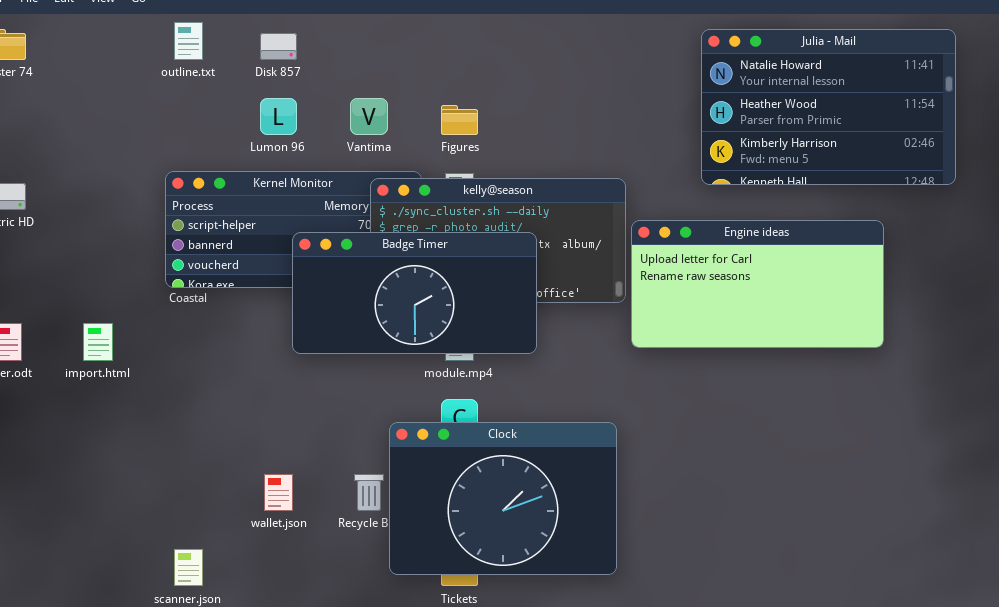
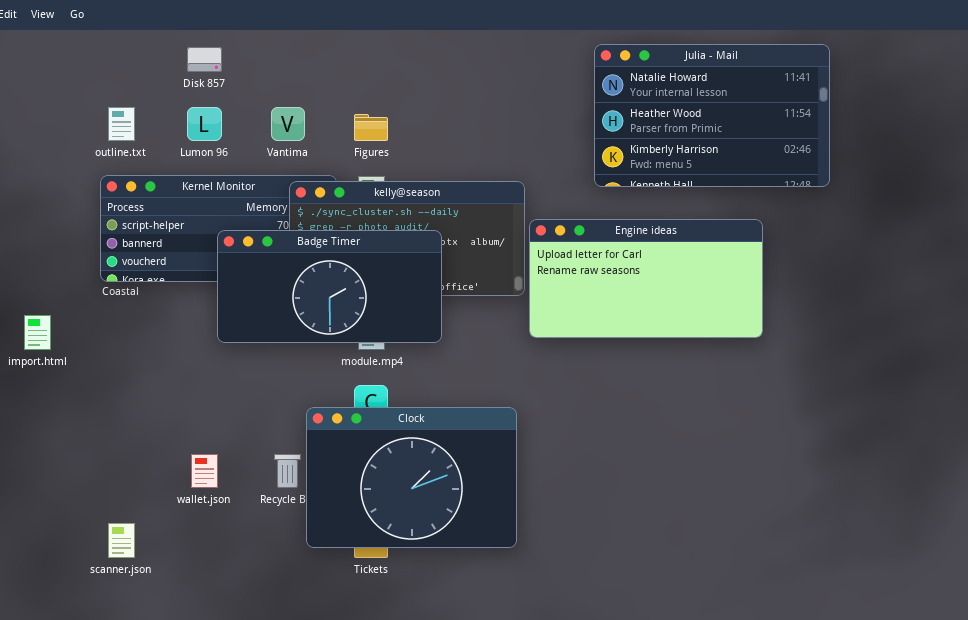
outline.txt: [174,22,203,60] -> [108,107,135,141], moved

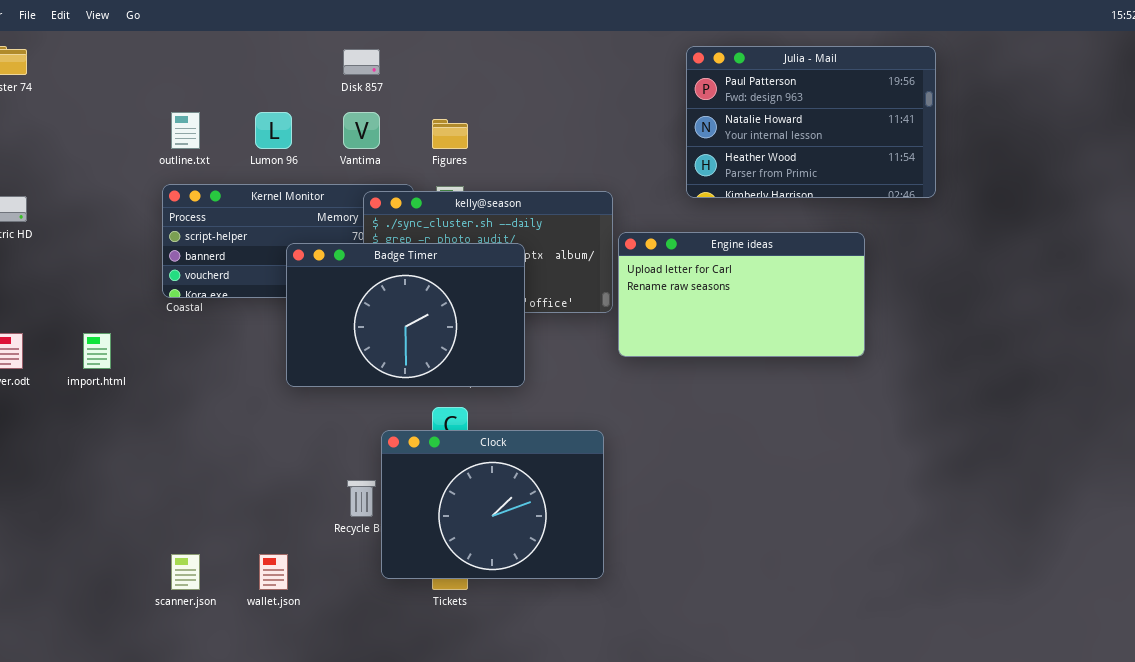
Julia - Mail: [594,44,830,187] -> [686,46,936,198], scrolled up 1 row
Disk 857: [187,47,222,72] -> [343,49,380,75], moved
Badge Timer: [217,230,442,343] -> [286,243,525,387], resized
wallet.json: [191,454,218,488] -> [259,554,288,590], moved

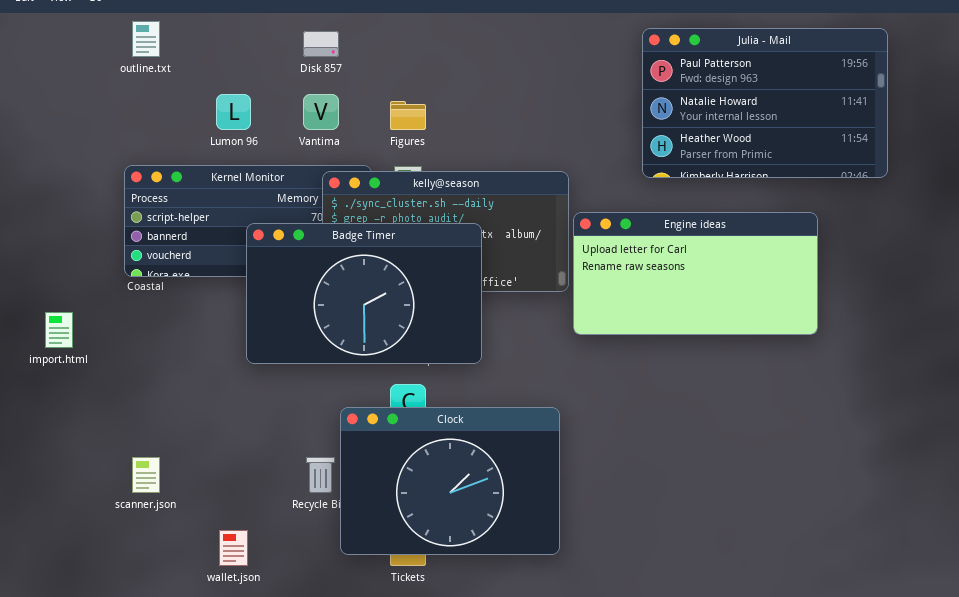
outline.txt: [171,112,200,149] -> [132,21,160,57], moved
scanner.json: [171,554,200,590] -> [132,457,160,493], moved

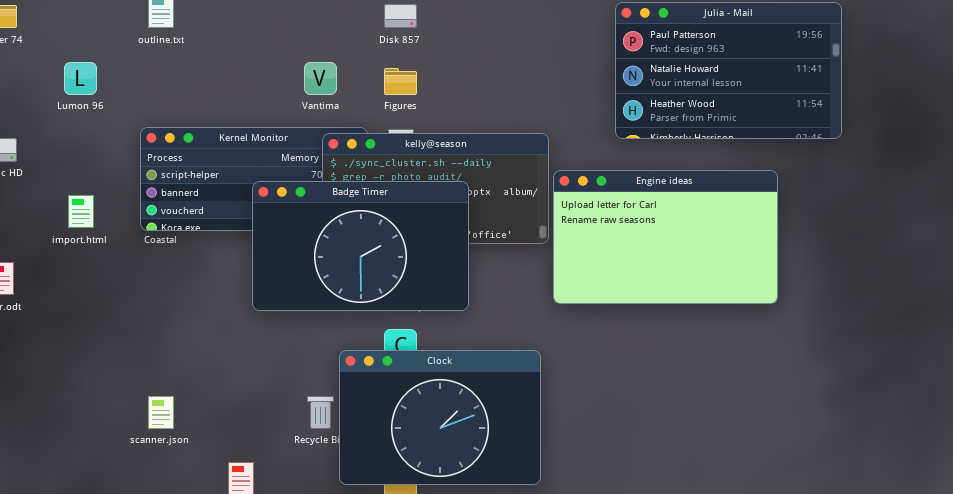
Disk 857: [303,31,339,57] -> [384,4,417,28], moved
Lumon 96: [216,94,251,130] -> [64,62,97,95], moved
Engine ideas: [573,212,818,335] -> [553,170,778,304], resized
import.html: [45,312,73,348] -> [68,195,94,228], moved

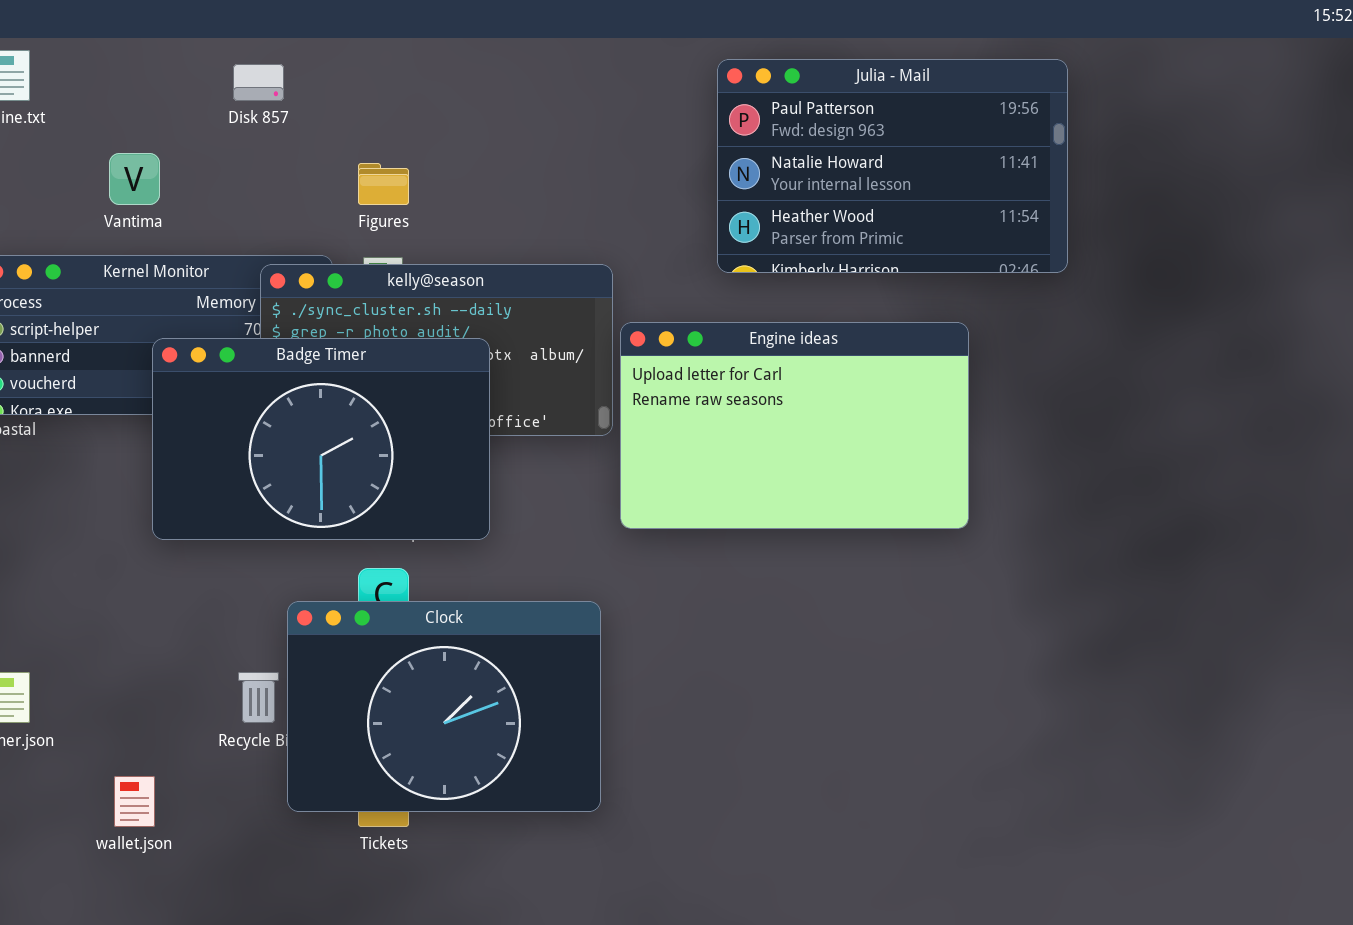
Disk 857: [384,4,417,28] -> [233,64,284,101], moved
Vantima: [304,62,337,95] -> [109,153,160,205], moved

